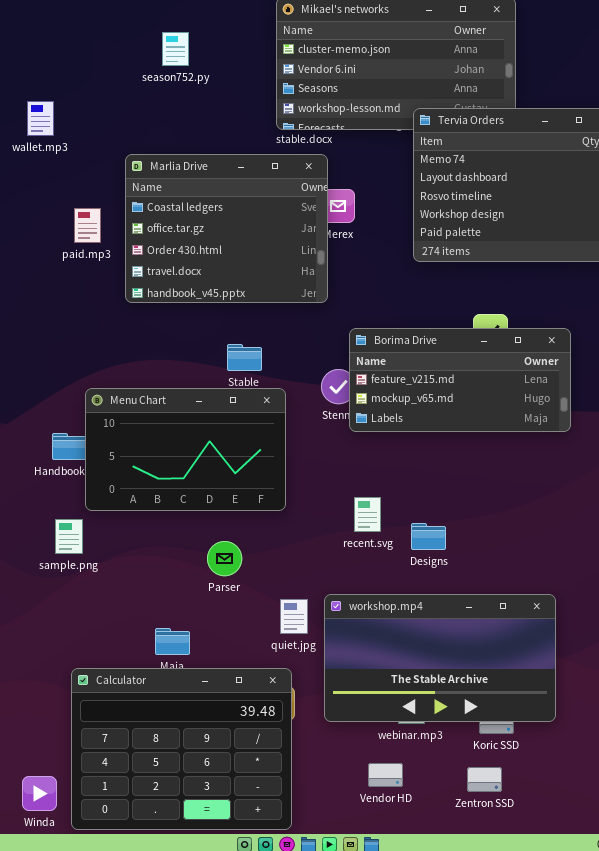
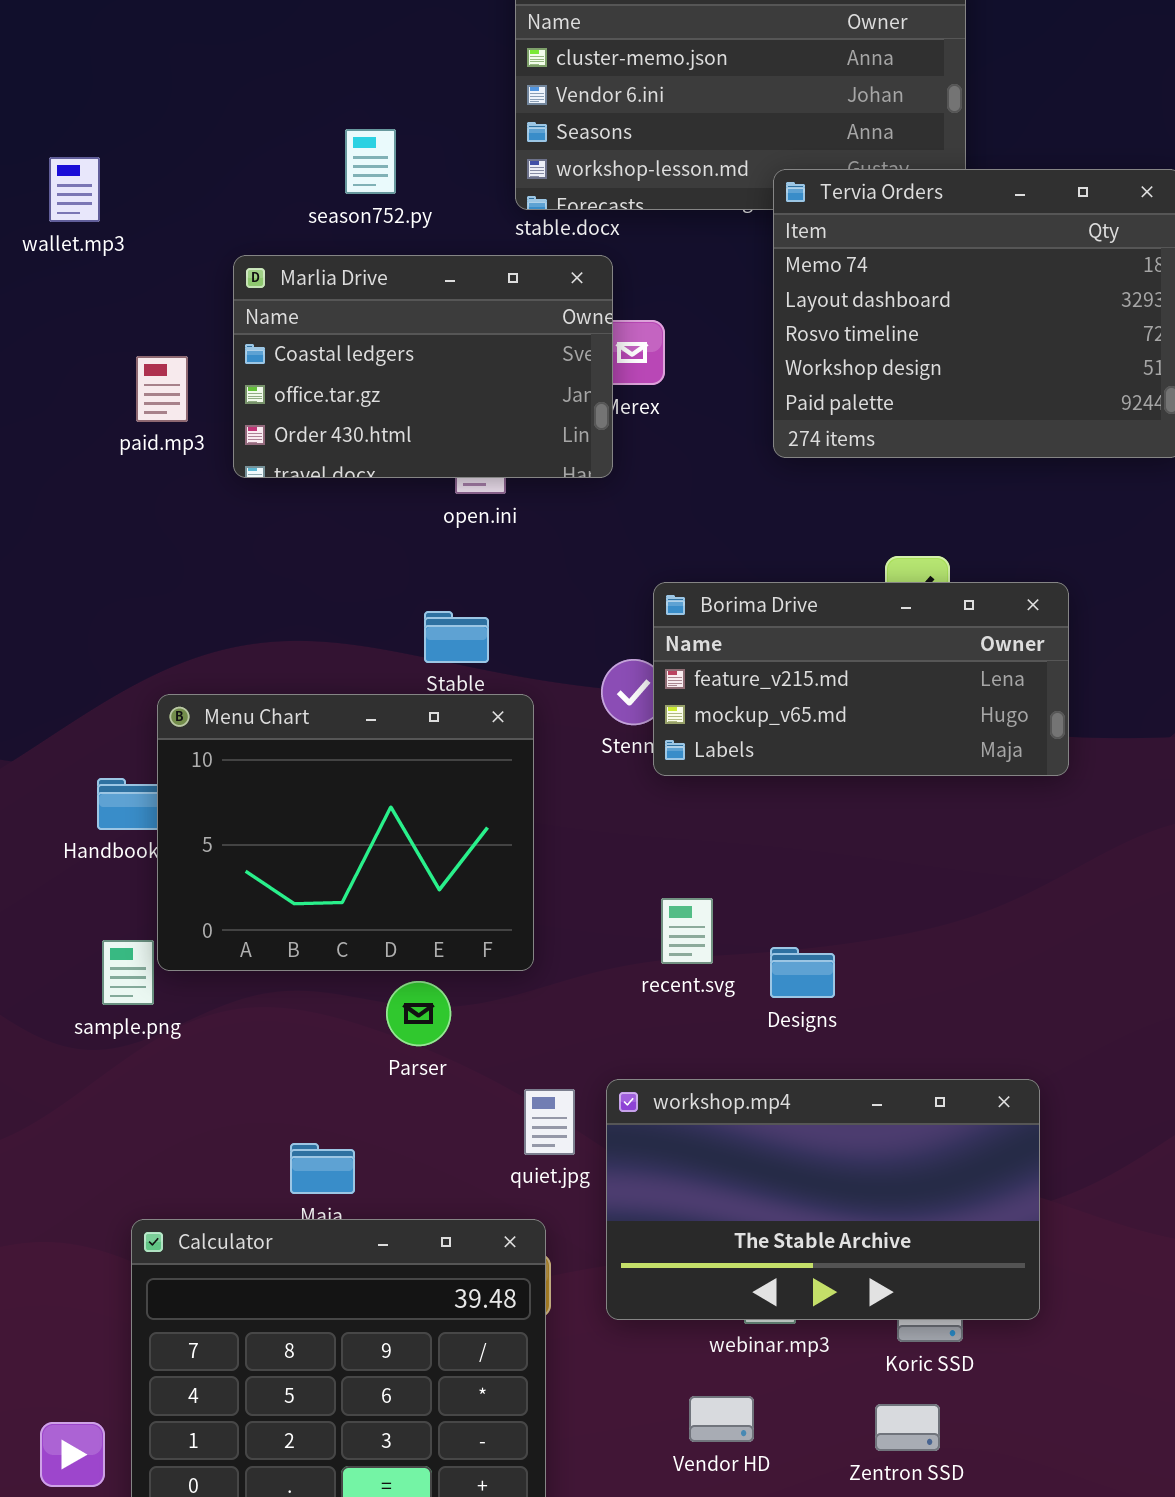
season752.py: [162,32,189,66] -> [345,129,396,194], moved
Marlia Drive: [125,154,328,303] -> [233,255,613,478], resized
Menu Chart: [85,388,286,511] -> [157,694,534,971], resized

